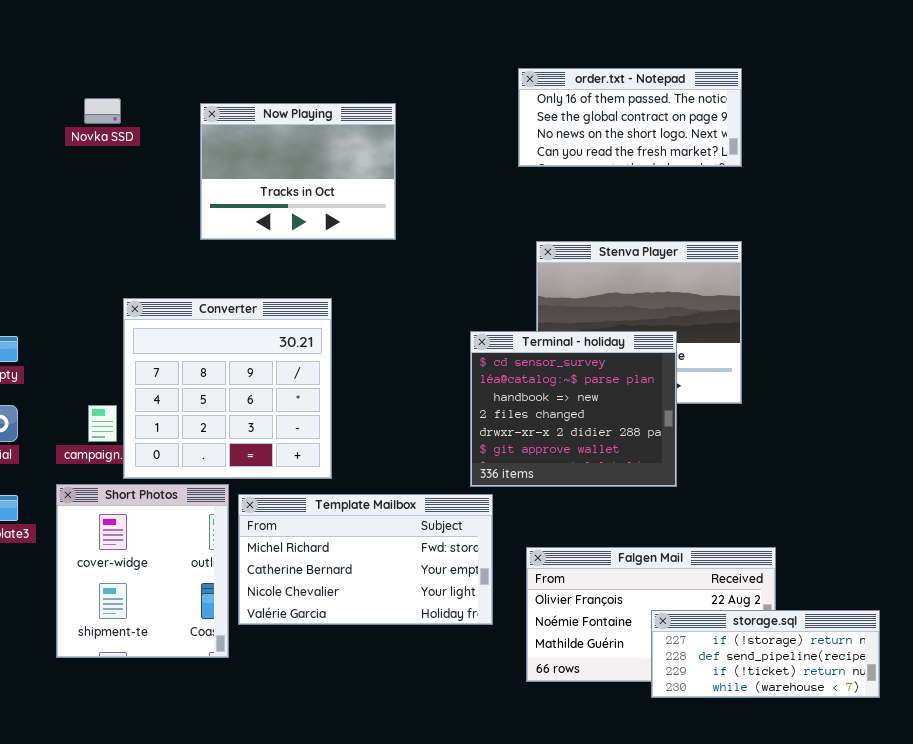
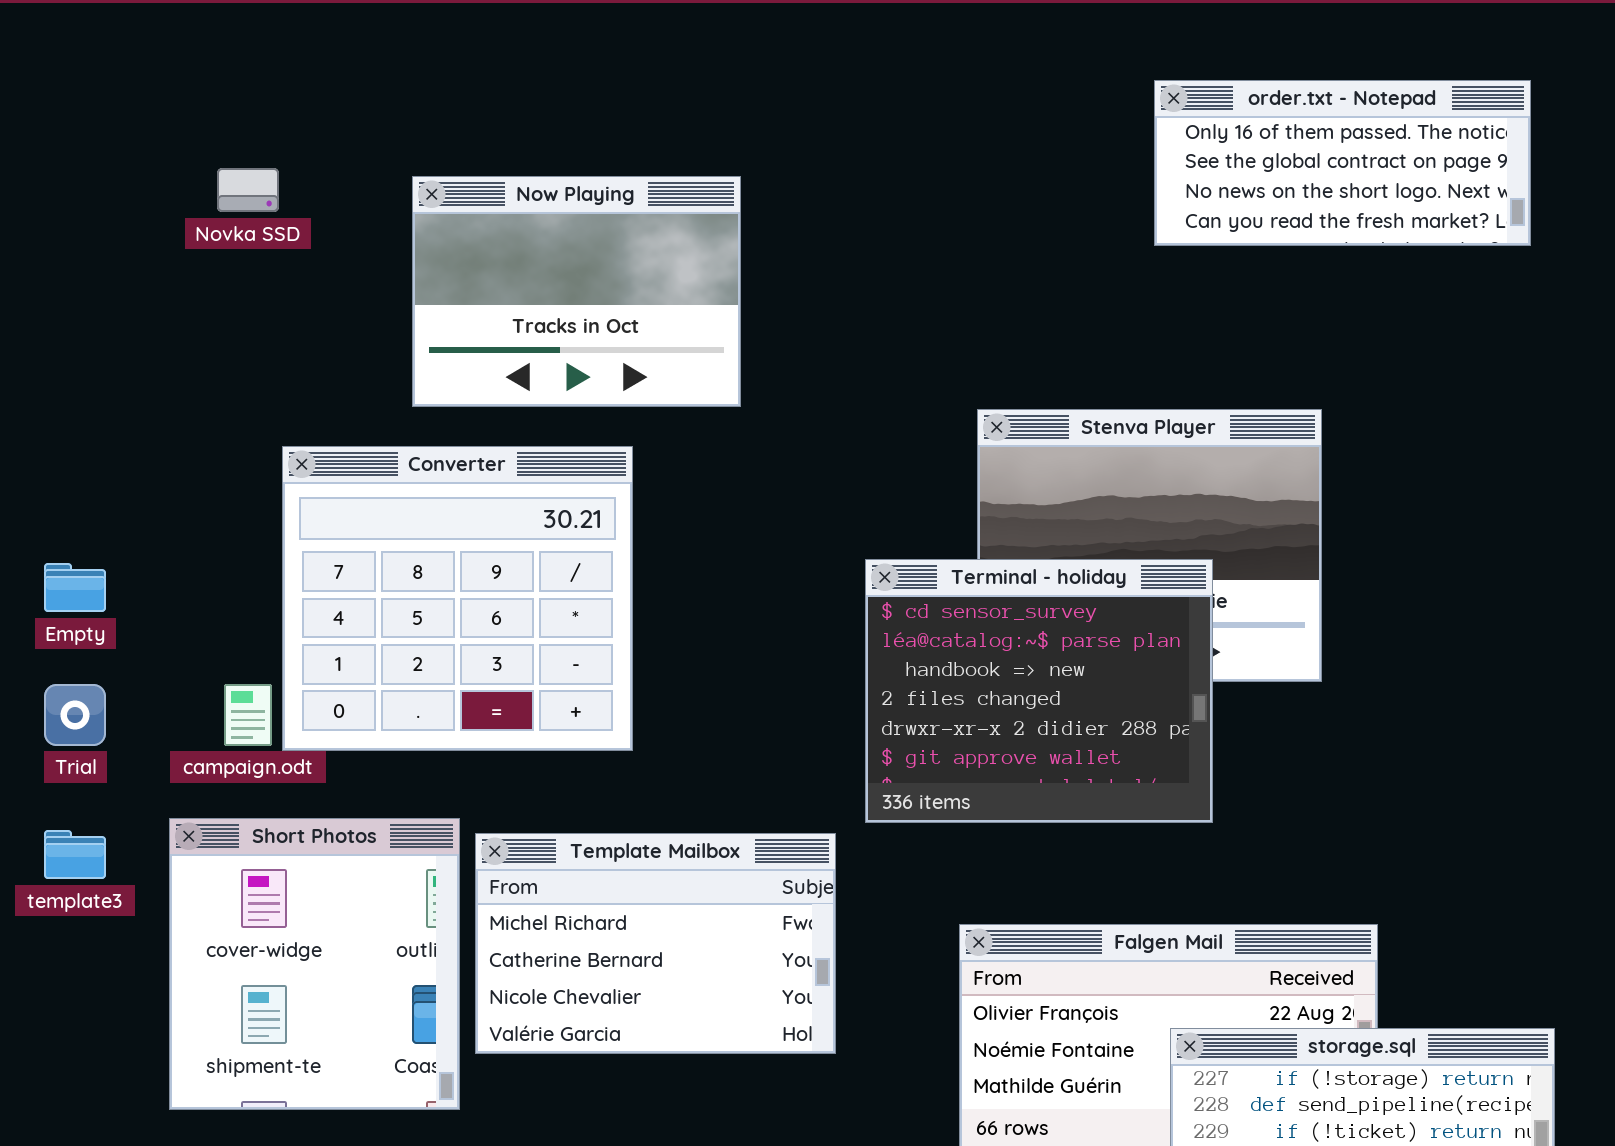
order.txt - Notepad: [518,68,742,167] -> [1154,80,1531,246], moved
Converter: [123,298,332,479] -> [282,446,633,751], moved
Template Mailbox: [238,494,493,625] -> [475,833,836,1054], resized

